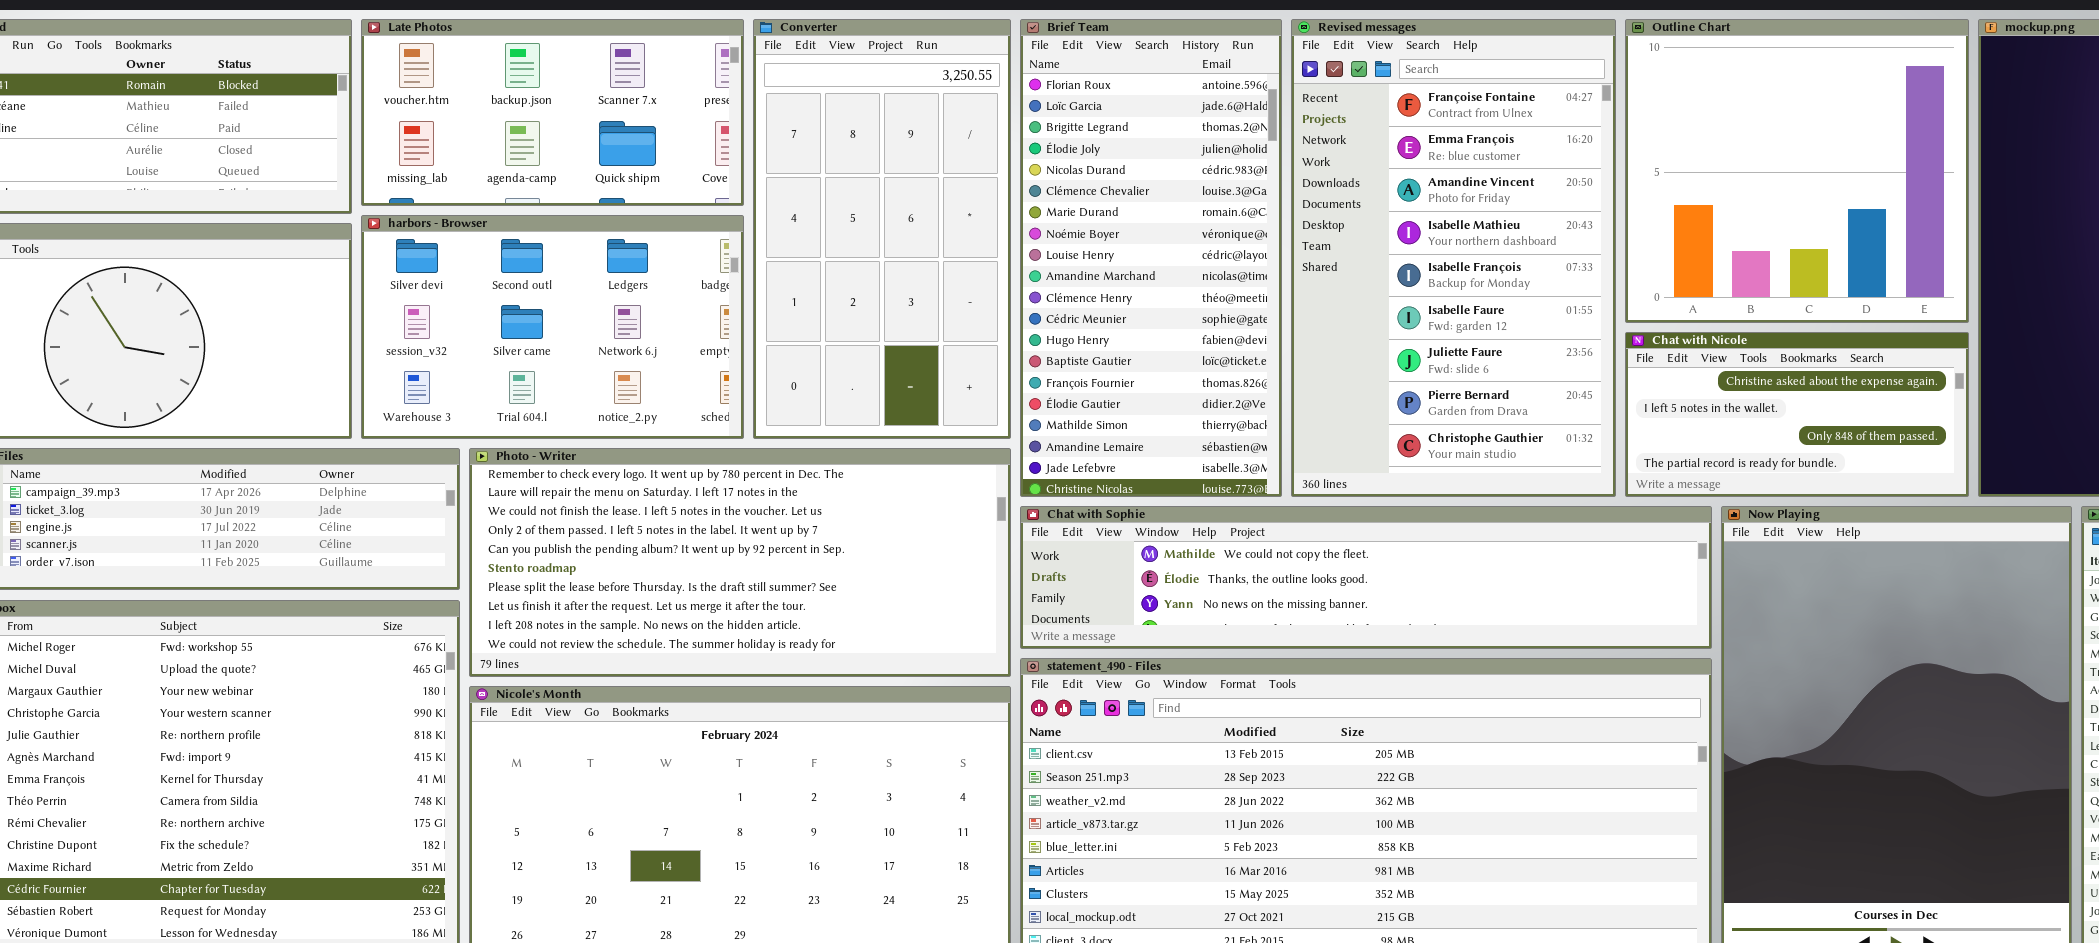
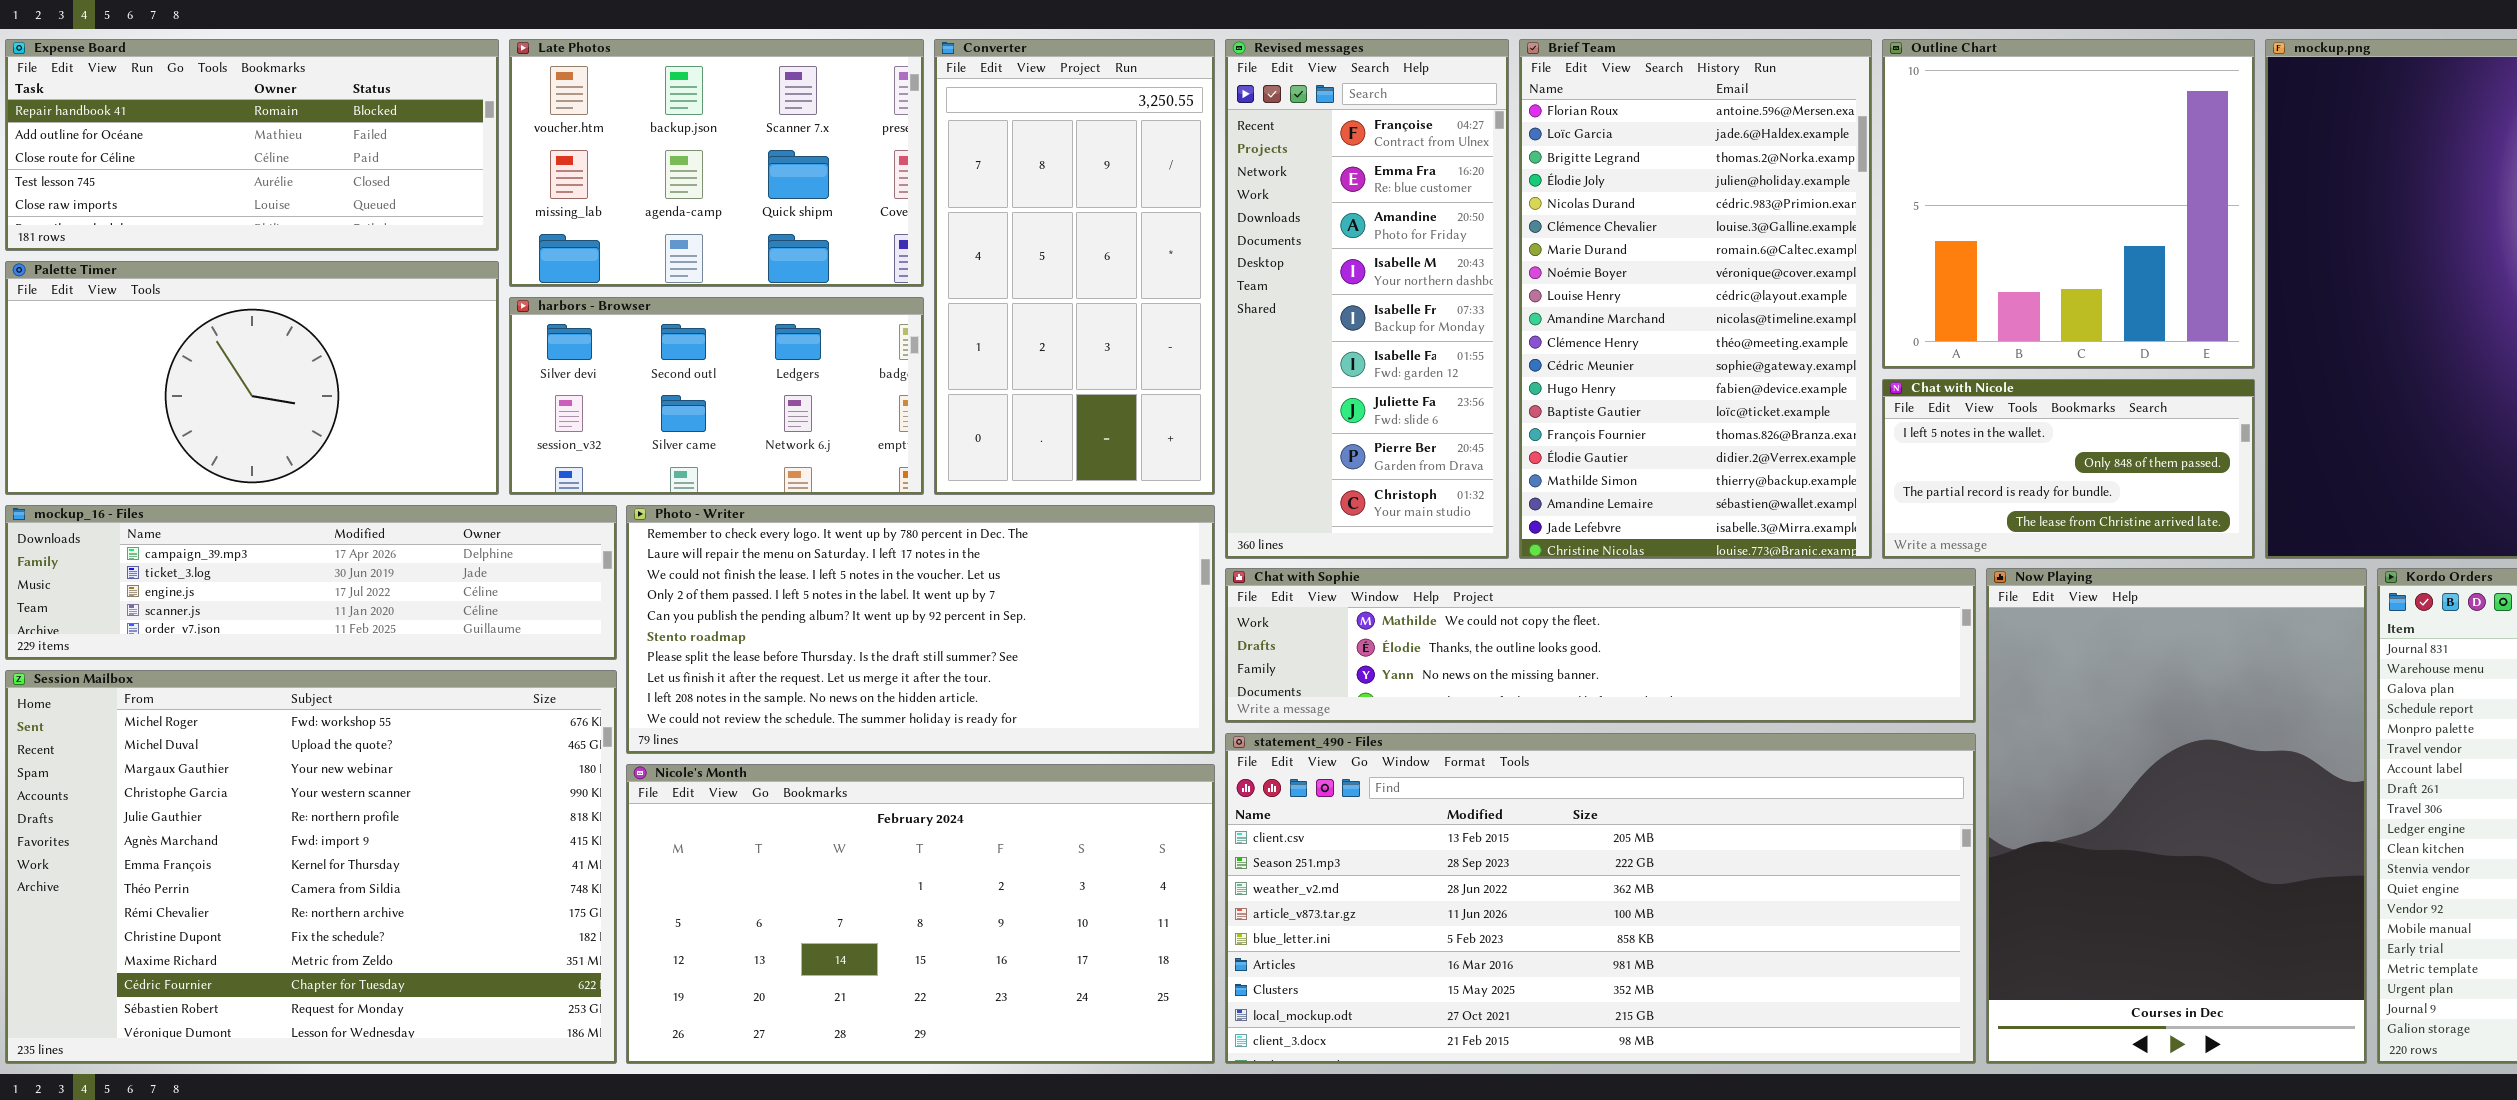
Late Photos: [361,19,744,206] -> [509,39,924,287], resized
Brief Team: [1020,19,1282,497] -> [1519,39,1872,559], moved, resized
Revised messages: [1291,19,1616,497] -> [1225,39,1509,559], moved, resized
harbors - Browser: [361,215,744,439] -> [509,297,924,495], resized
Chat with Nicole: [1625,332,1969,497] -> [1882,379,2255,559], scrolled down 1 row

